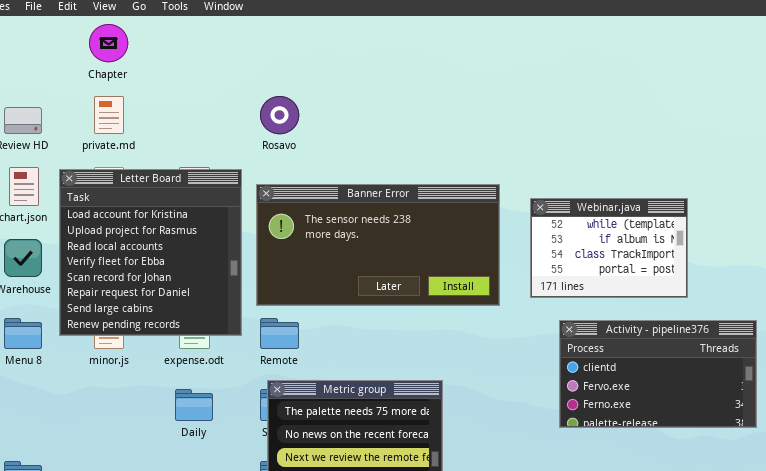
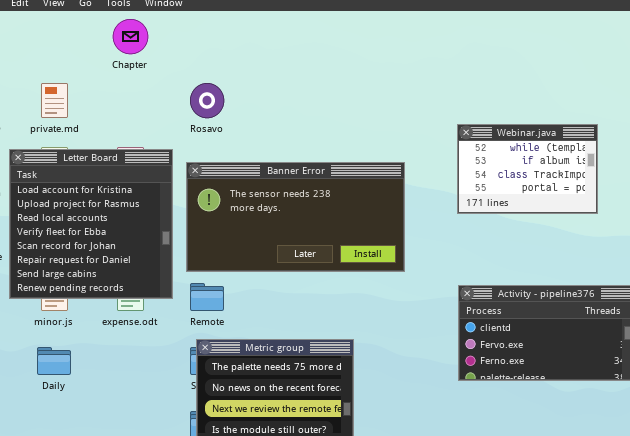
Chapter: [89,24,128,62] -> [113,19,148,54], moved
Webinar.java: [530,198,688,298] -> [457,124,598,214], moved
Daily: [175,389,213,421] -> [37,347,71,375], moved

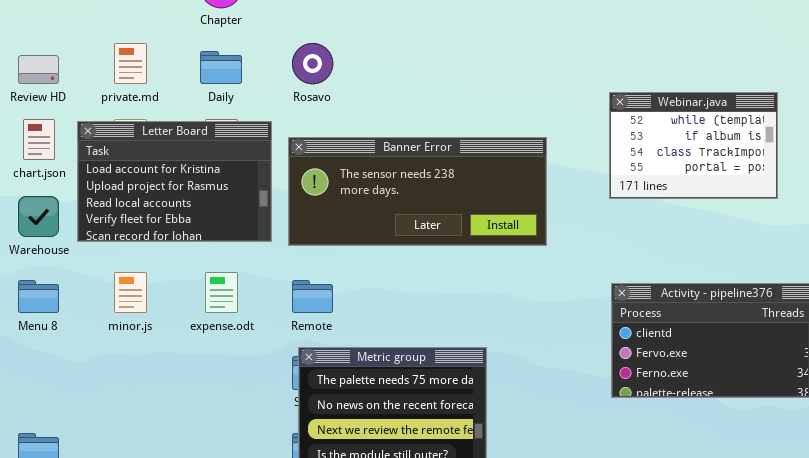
Letter Board: [9,149,173,299] -> [77,121,272,242], resized
Banner Error: [186,162,405,272] -> [288,137,547,246], resized
Daily: [37,347,71,375] -> [200,51,242,84], moved

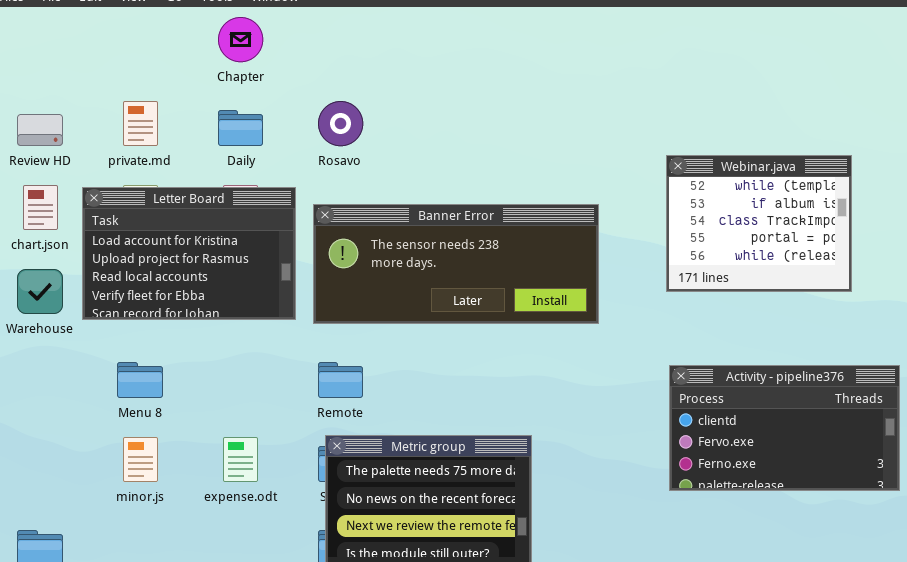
Webinar.java: [609,92,778,199] -> [666,155,852,292], resized
minor.js: [114,272,147,313] -> [123,437,158,482], moved
expense.odt: [205,272,238,313] -> [223,437,258,482], moved
Menu 8: [18,280,59,313] -> [117,362,163,398], moved

